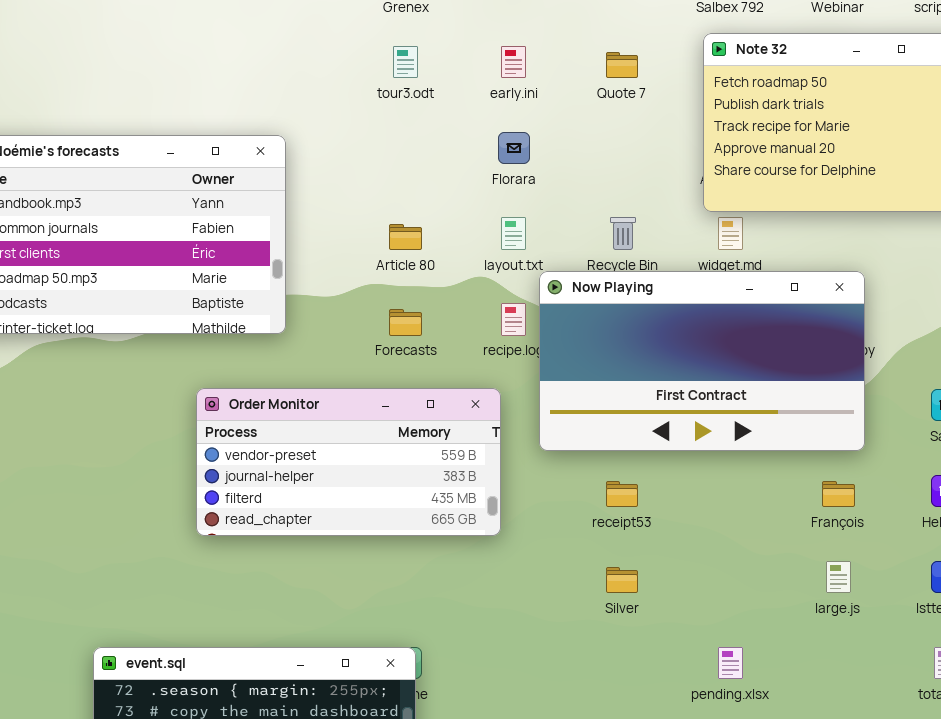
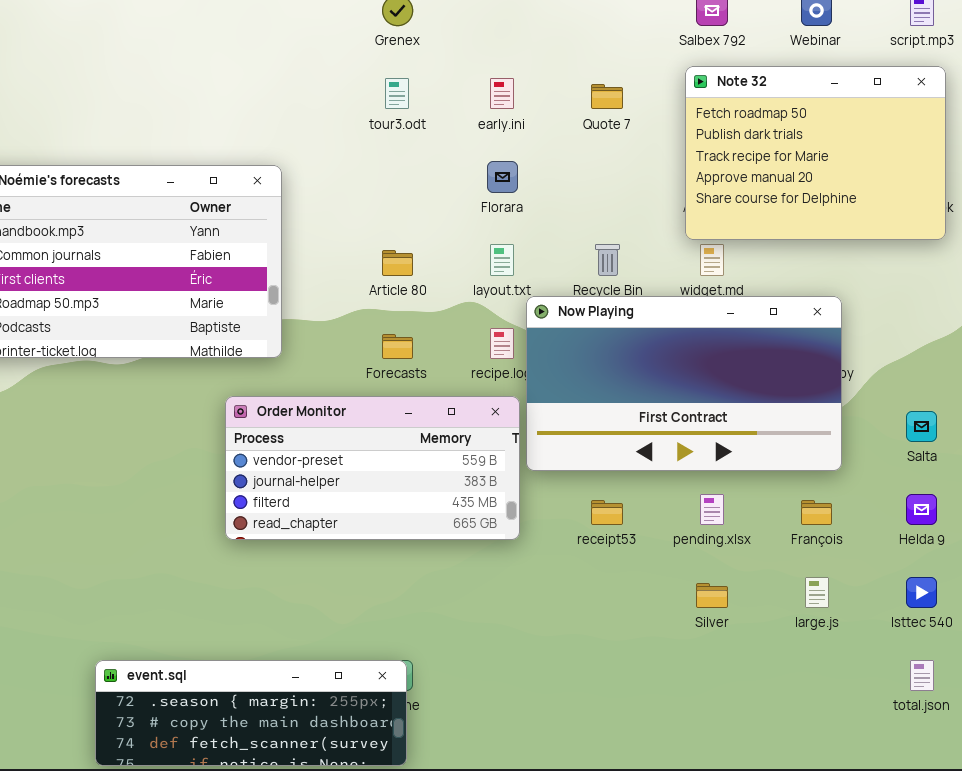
Order Monitor: [196,388,501,536] -> [225,396,520,540], moved
Silver: [606,567,638,593] -> [696,583,728,608], moved
pending.xlsx: [718,647,743,679] -> [700,494,724,525], moved

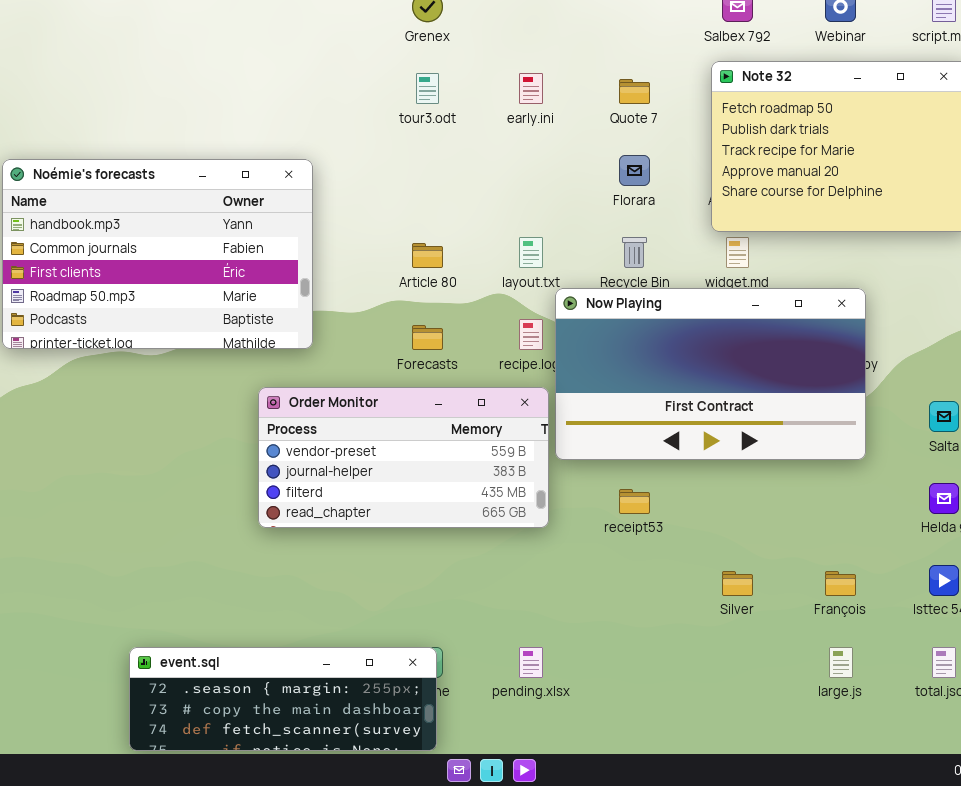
Florara: [487,161,518,193] -> [619,155,650,186], moved
pending.xlsx: [700,494,724,525] -> [519,647,543,678], moved
François: [801,500,832,525] -> [825,571,856,596], moved
large.js: [805,577,829,608] -> [829,647,853,678], moved

